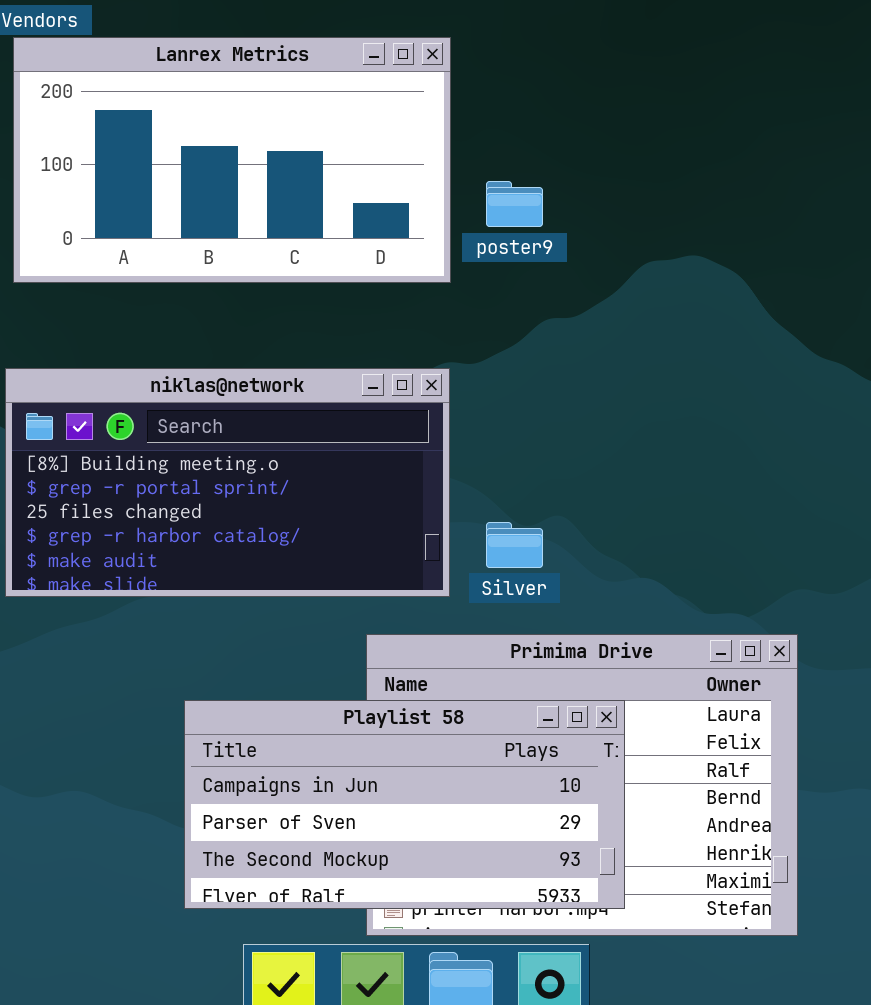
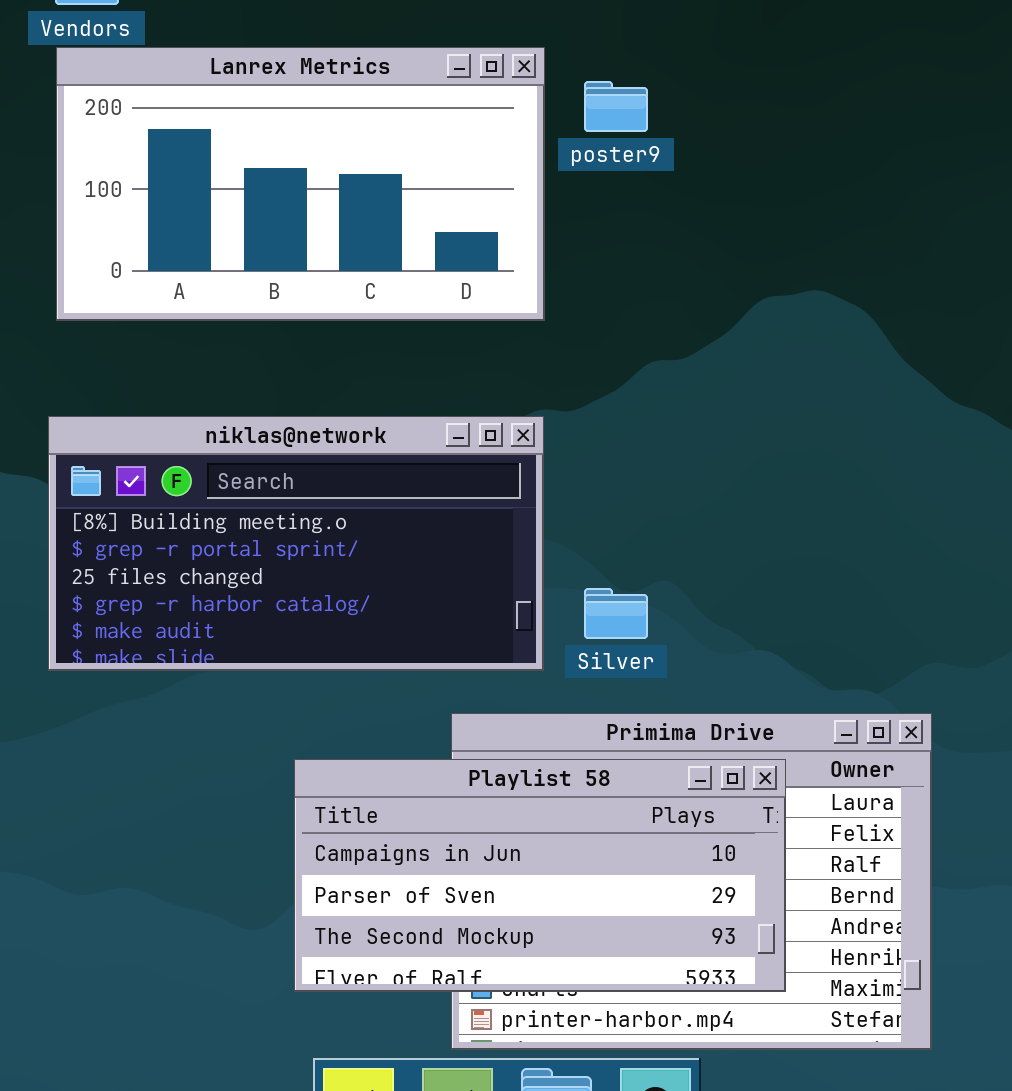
poster9: [486,181,543,227] -> [584,81,648,132], moved
Playlist 58: [184,700,625,909] -> [294,759,786,992], moved

